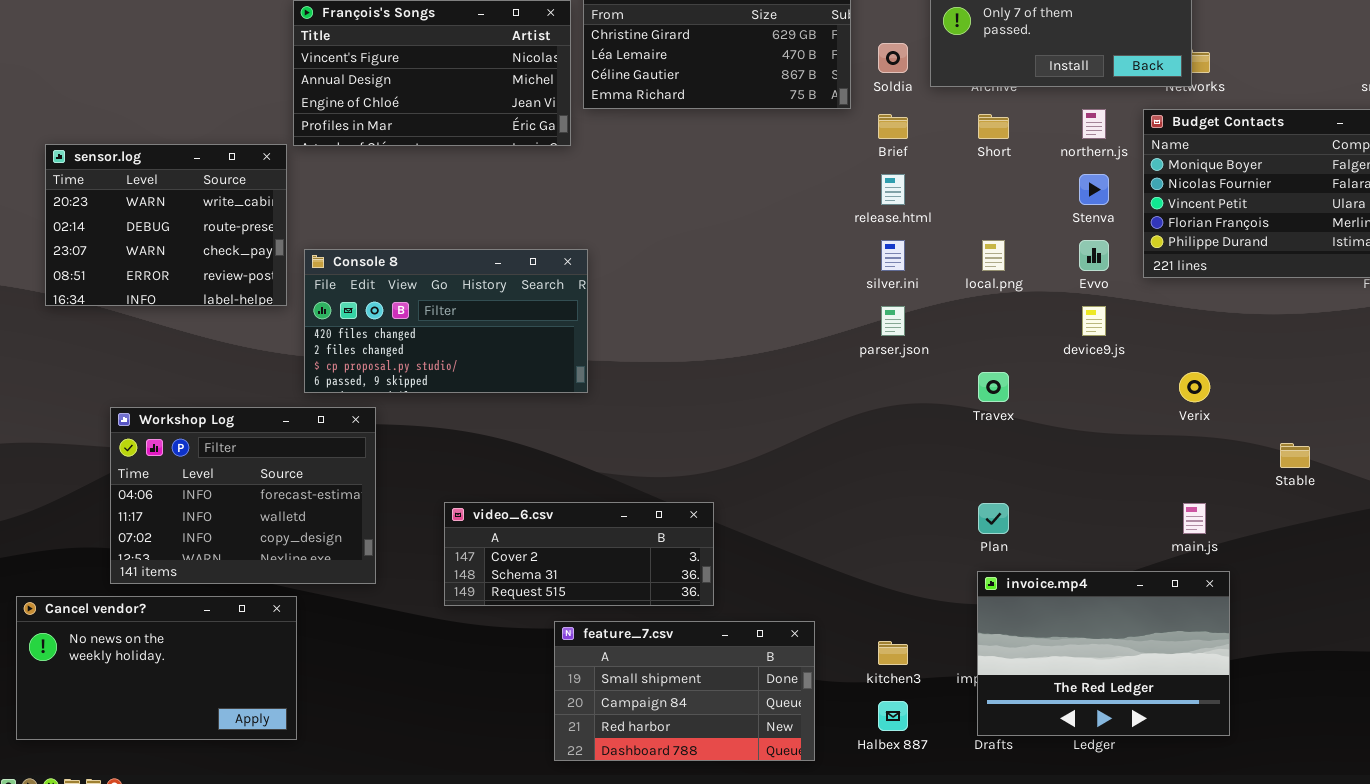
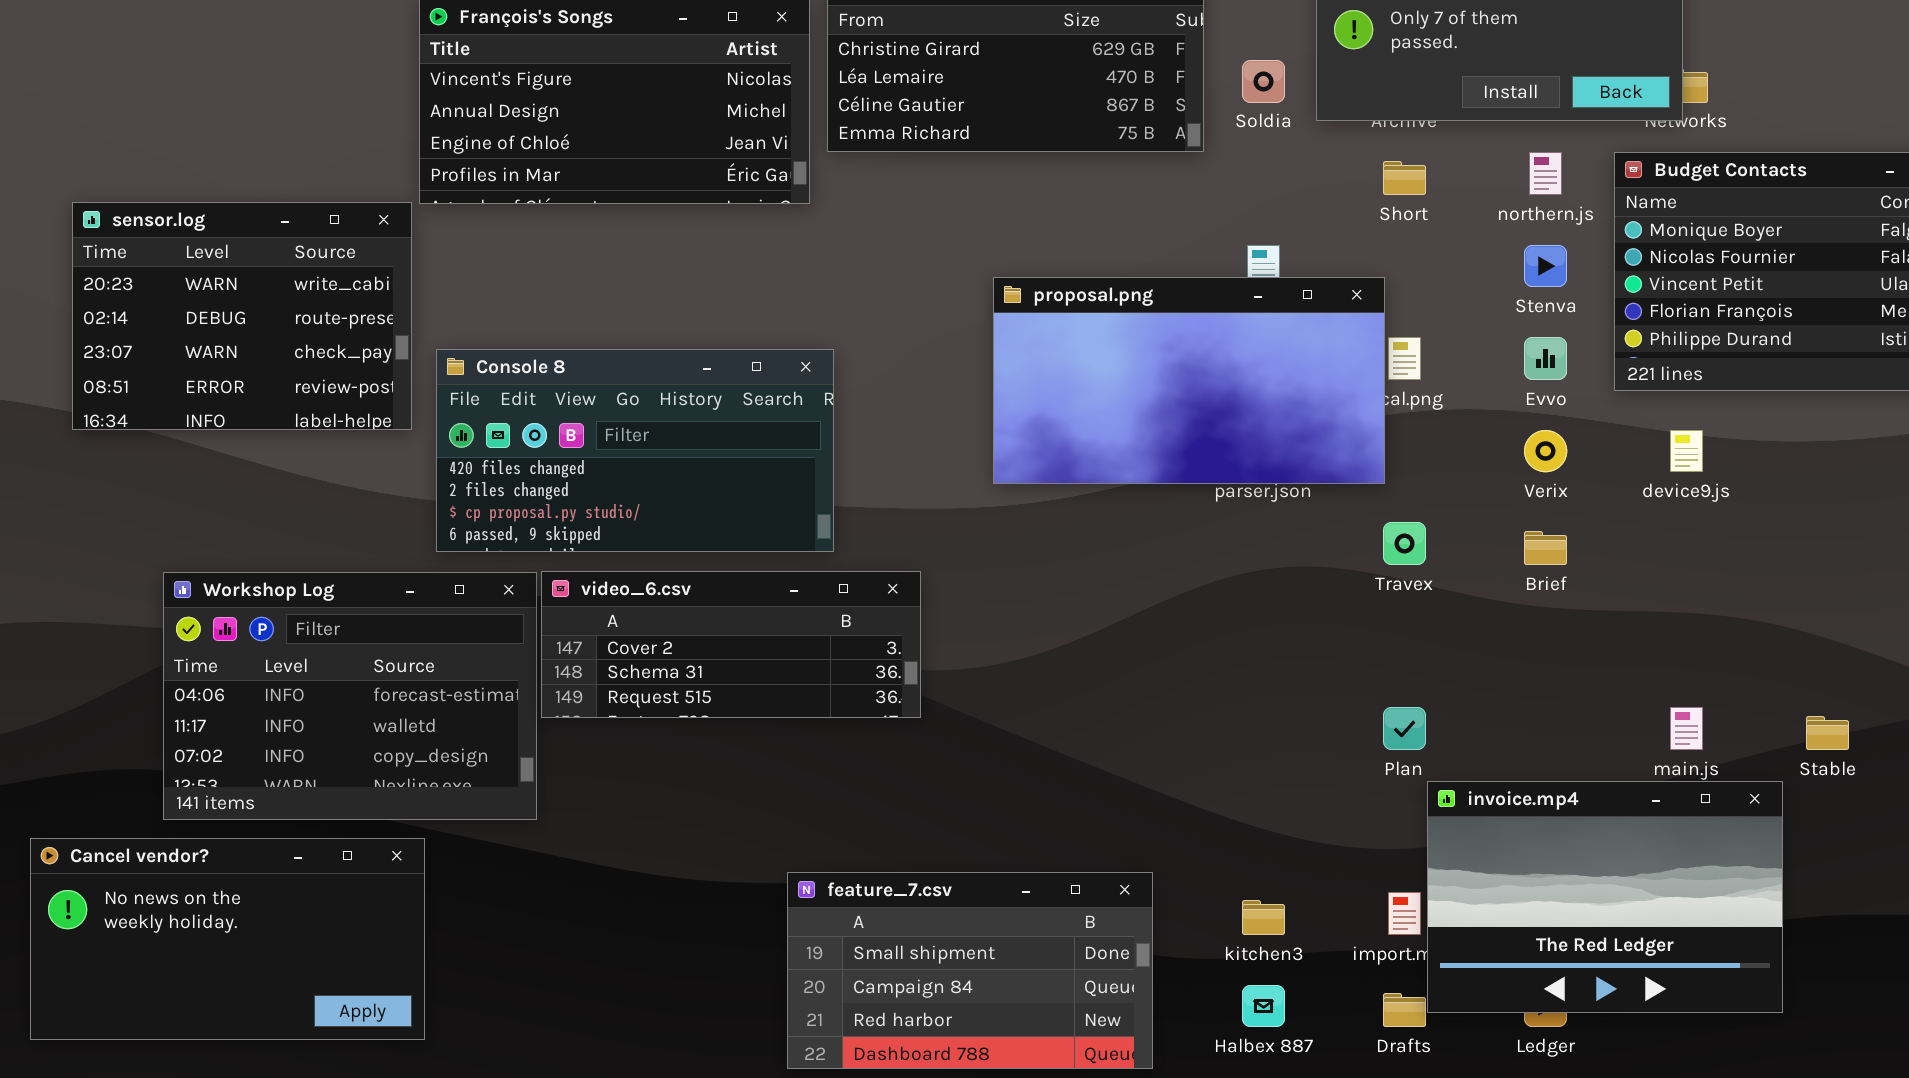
Brief: [878,114,908,139] -> [1524,531,1567,565], moved
proposal.png: none -> [993,277,1385,484], opened
device9.js: [1082,306,1106,336] -> [1670,430,1703,472], moved
Verix: [1179,372,1210,402] -> [1524,430,1567,472], moved
Stable: [1280,443,1310,468] -> [1806,716,1849,750], moved
video_6.csv: [444,502,714,606] -> [541,571,921,718], moved
invoice.mp4: [977,571,1230,736] -> [1427,781,1783,1013], moved

